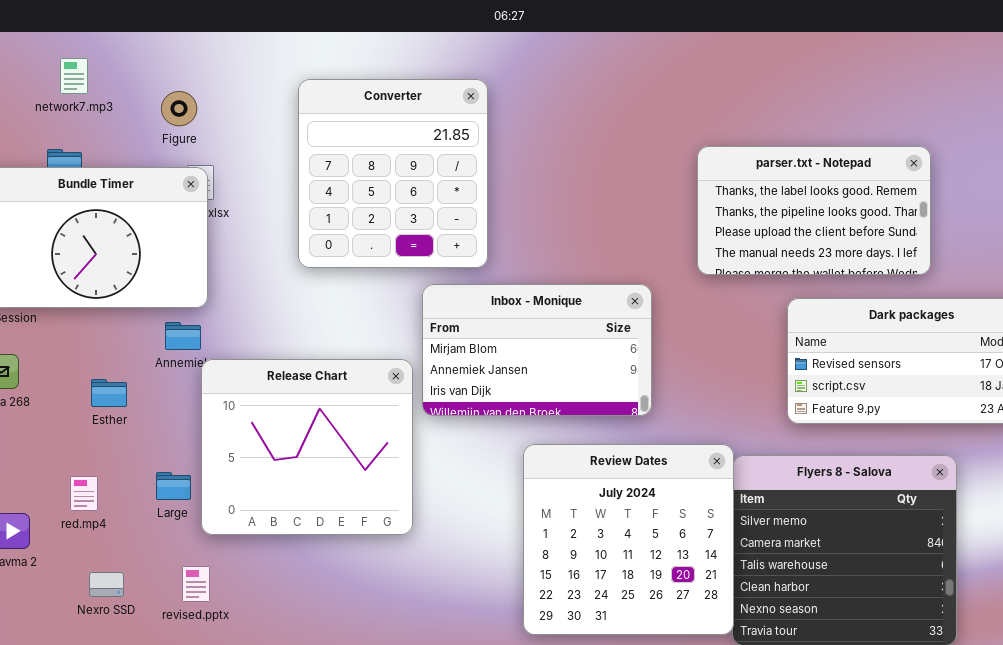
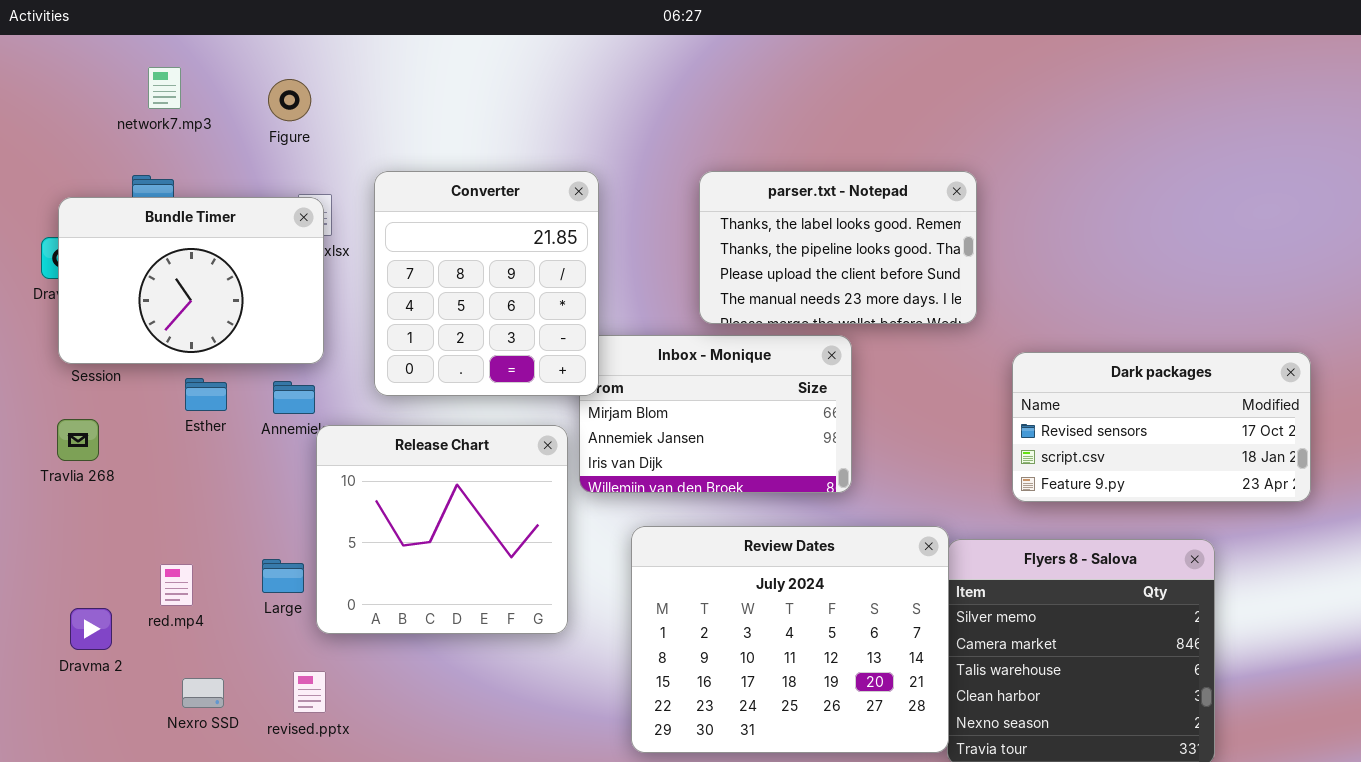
Converter: [298,79,488,268] -> [374,171,599,396], moved
Figure: [161,91,197,126] -> [268,79,311,121], moved
parser.txt - Notepad: [697,146,931,275] -> [699,171,977,324], moved
Esther: [91,379,127,407] -> [185,378,227,411], moved
Review Dates: [523,444,734,635] -> [631,526,949,753], resized

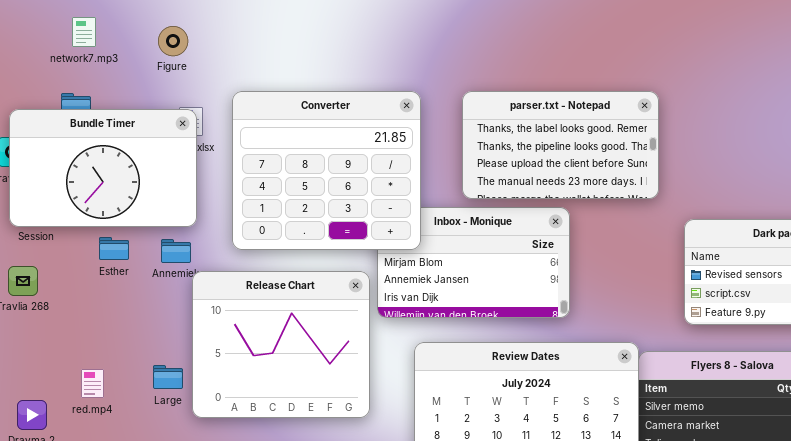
Converter: [374,171,599,396] -> [232,91,421,250], resized

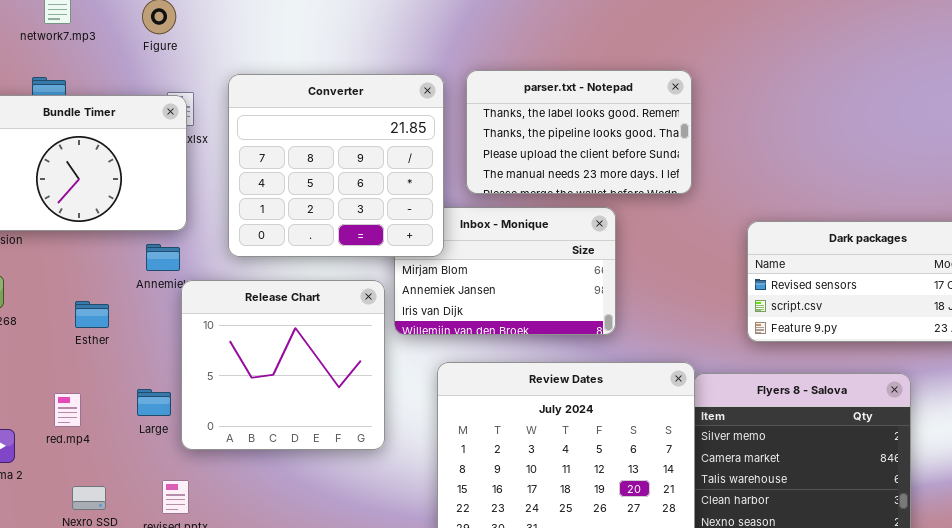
parser.txt - Notepad: [462,91,659,199] -> [466,70,692,194], moved
Esther: [99,237,129,260] -> [75,301,109,328], moved

